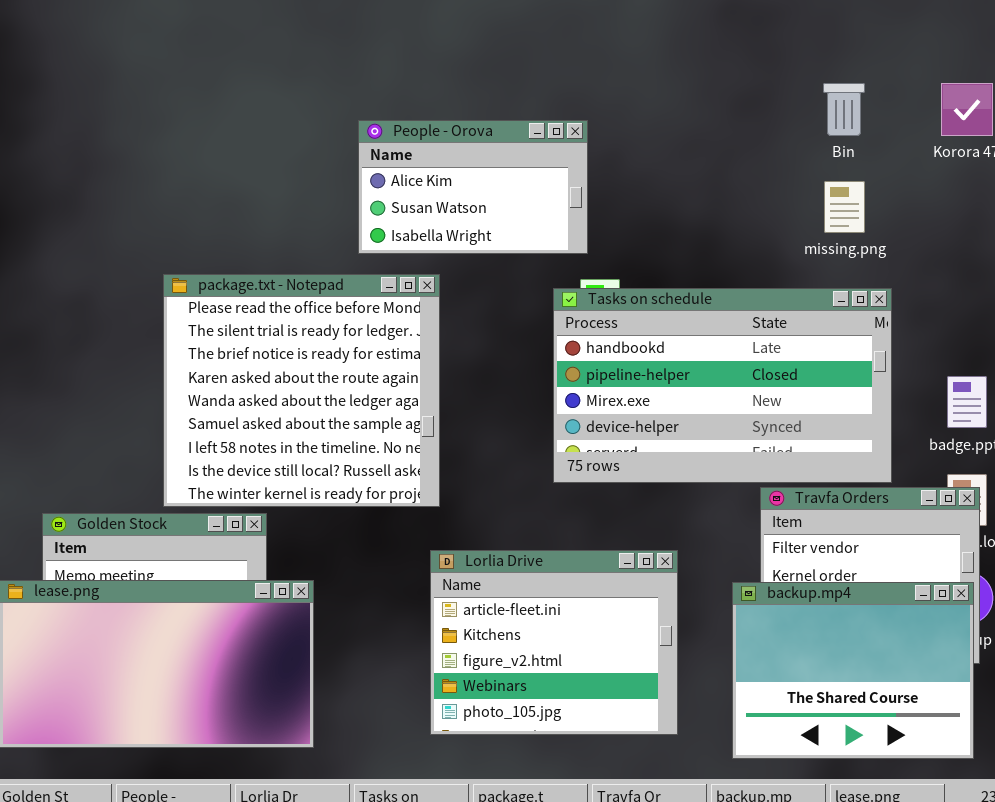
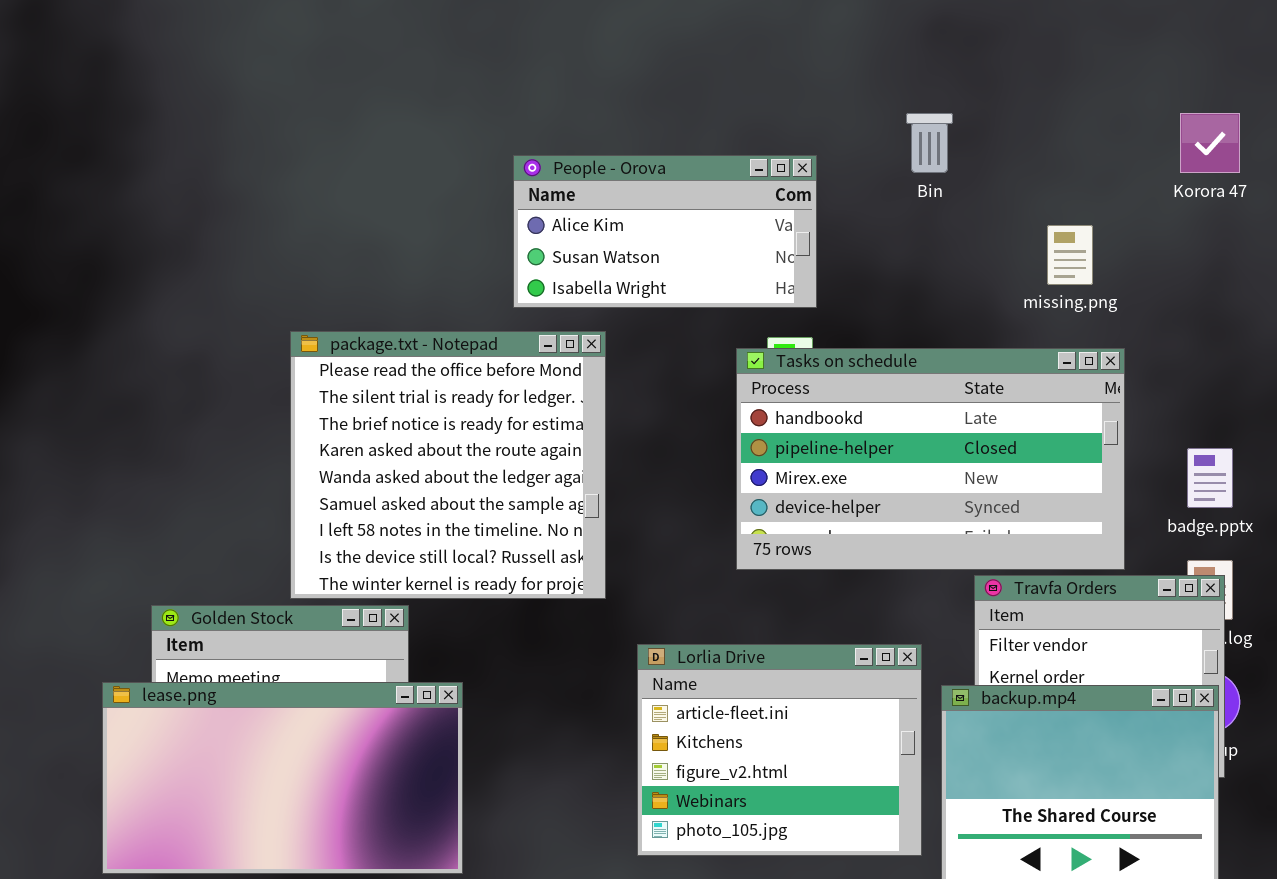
Bin: [823,83,865,136] -> [906,113,953,173], moved
People - Orova: [358,120,588,254] -> [513,155,817,308], resized
Lorlia Drive: [430,550,678,735] -> [637,644,922,856], moved

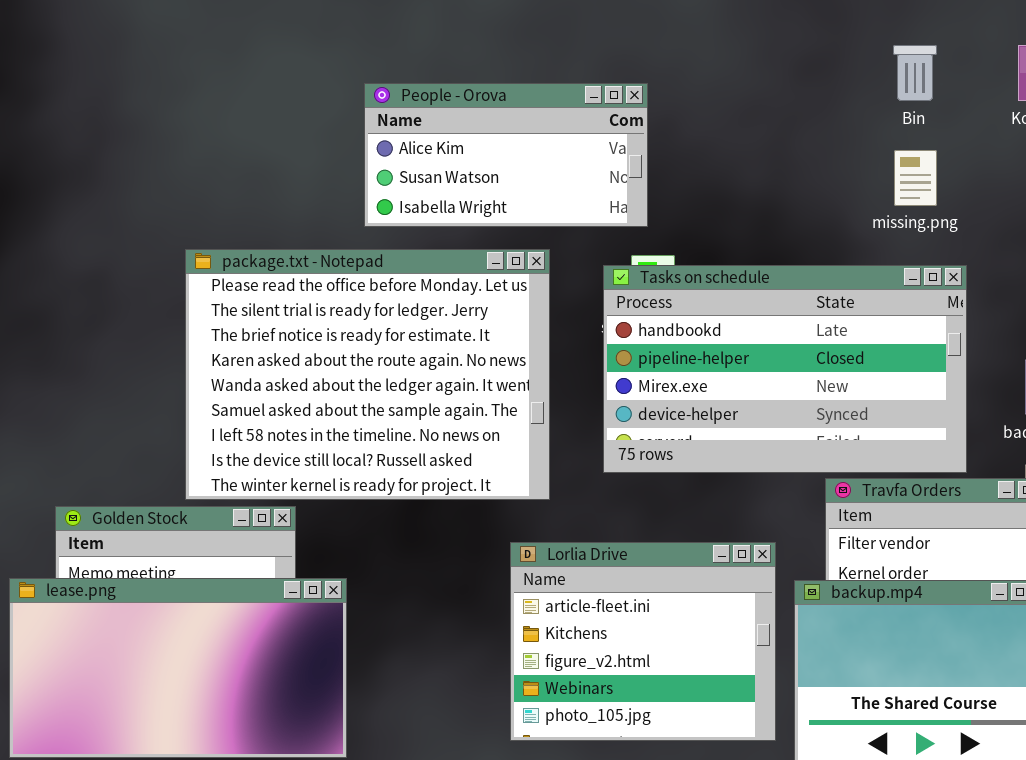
Bin: [906,113,953,173] -> [893,45,937,101], moved
People - Orova: [513,155,817,308] -> [364,83,648,227], moved
package.txt - Notepad: [290,331,606,599] -> [185,249,550,500], resized

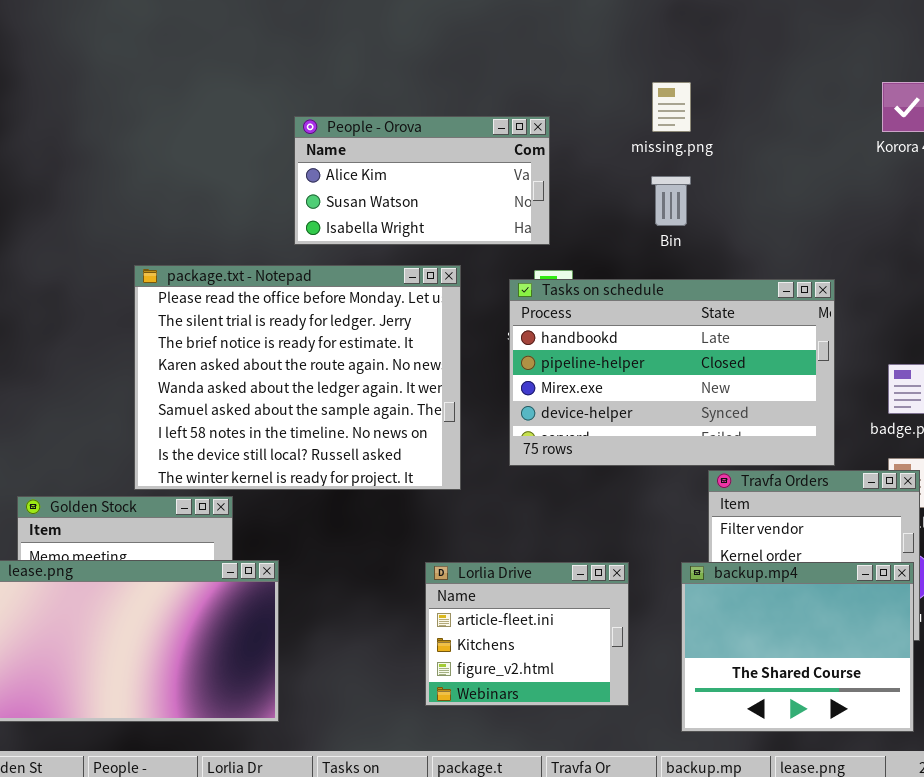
Bin: [893,45,937,101] -> [651,176,691,226], moved
missing.png: [894,150,937,206] -> [652,82,691,132], moved
Lorlia Drive: [510,542,776,741] -> [425,562,629,706], resized

